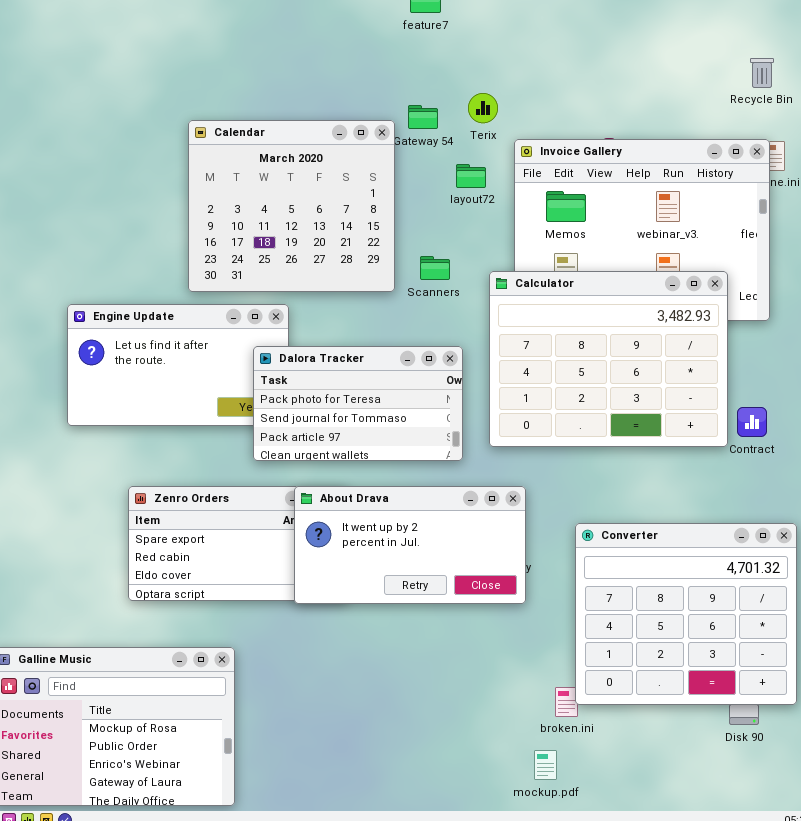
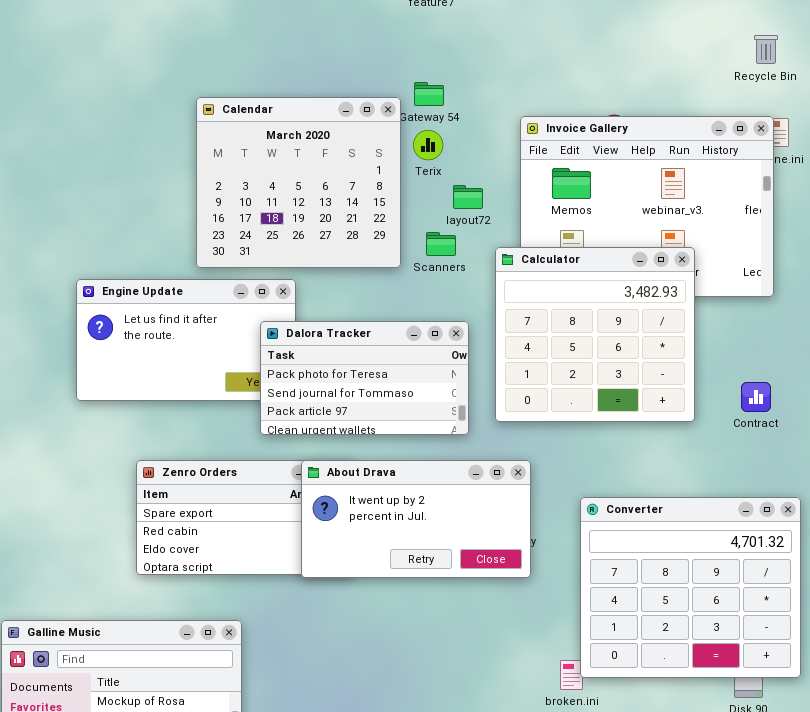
Terix: [468,93,498,123] -> [413,130,443,160], moved
layout72: [456,164,486,188] -> [453,185,483,209], moved
Calculator: [489,271,728,447] -> [495,247,695,422], resized

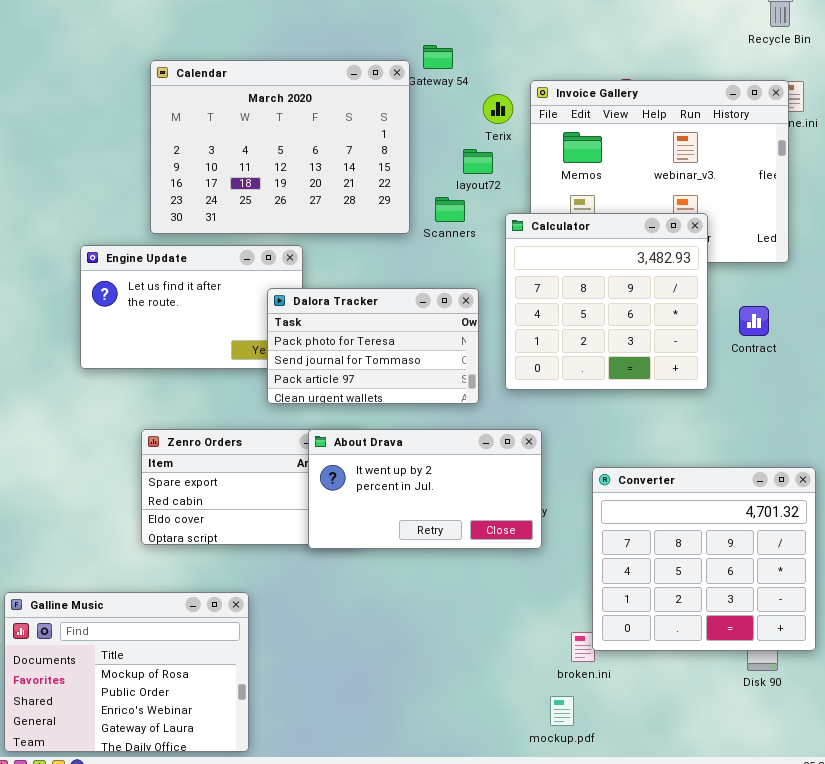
Calendar: [196,97,401,268] -> [150,60,410,234], resized
Terix: [413,130,443,160] -> [483,94,513,124], moved
Contract: [741,382,771,412] -> [739,306,769,336], moved

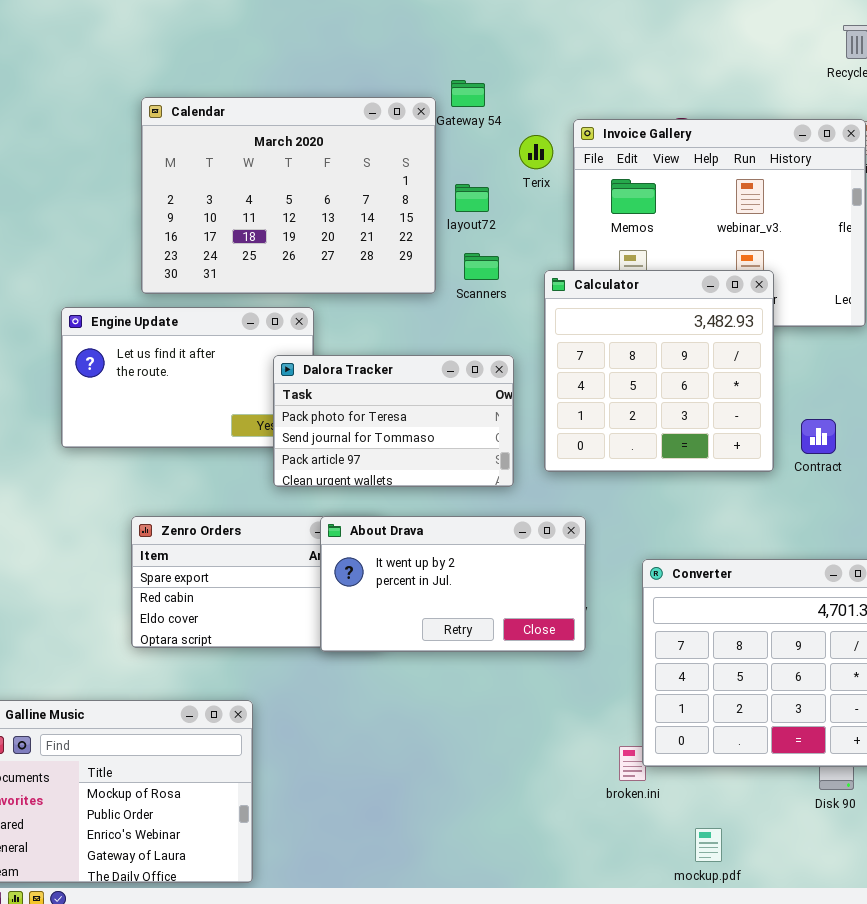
layout72: [463,149,493,174] -> [455,184,489,212], moved
Contract: [739,306,769,336] -> [801,419,836,454], moved
mockup.pdf: [550,696,574,726] -> [695,828,722,862], moved

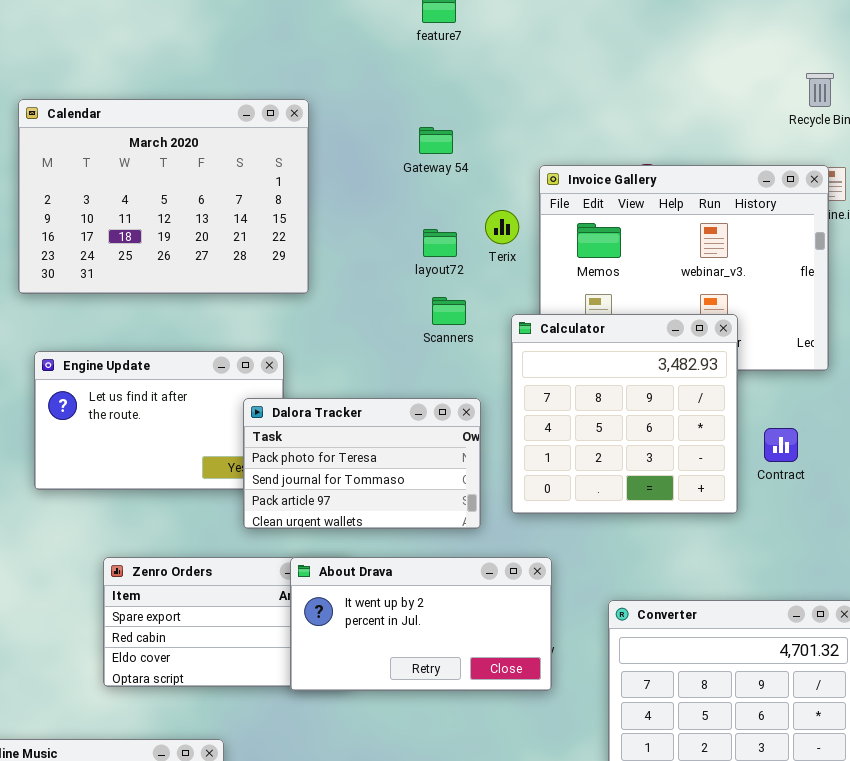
Calendar: [141,97,436,294] -> [18,99,309,294], moved
Terix: [519,135,553,169] -> [485,210,519,244], moved
Contract: [801,419,836,454] -> [764,428,798,462], moved

